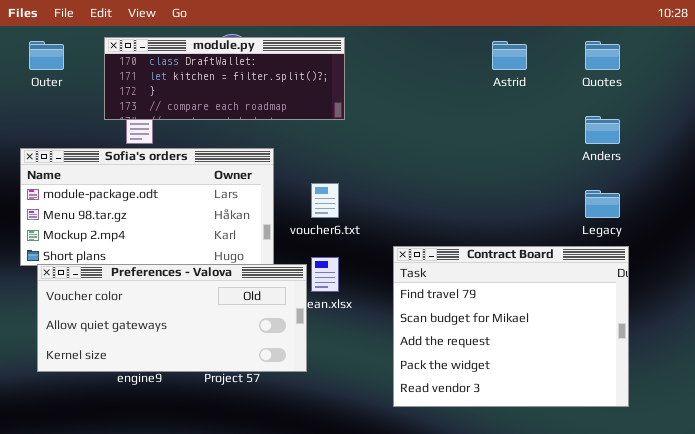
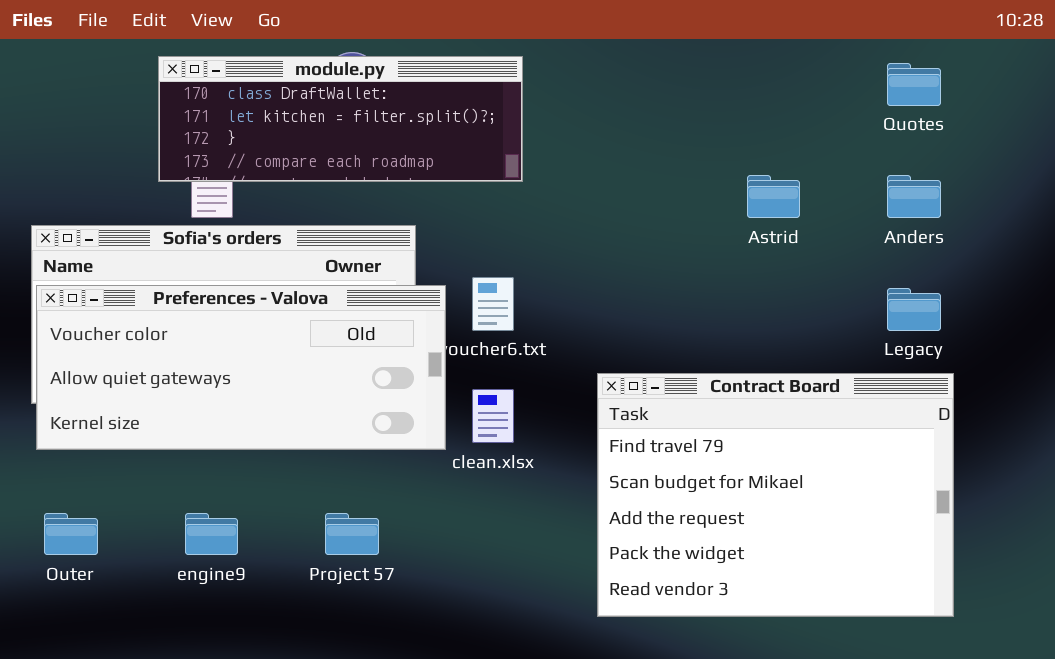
Outer: [29,41,64,70] -> [44,513,98,555], moved
Astrid: [492,41,527,70] -> [747,175,800,218], moved
Preferences - Valova: [37,264,307,372] -> [36,285,446,450], moved

